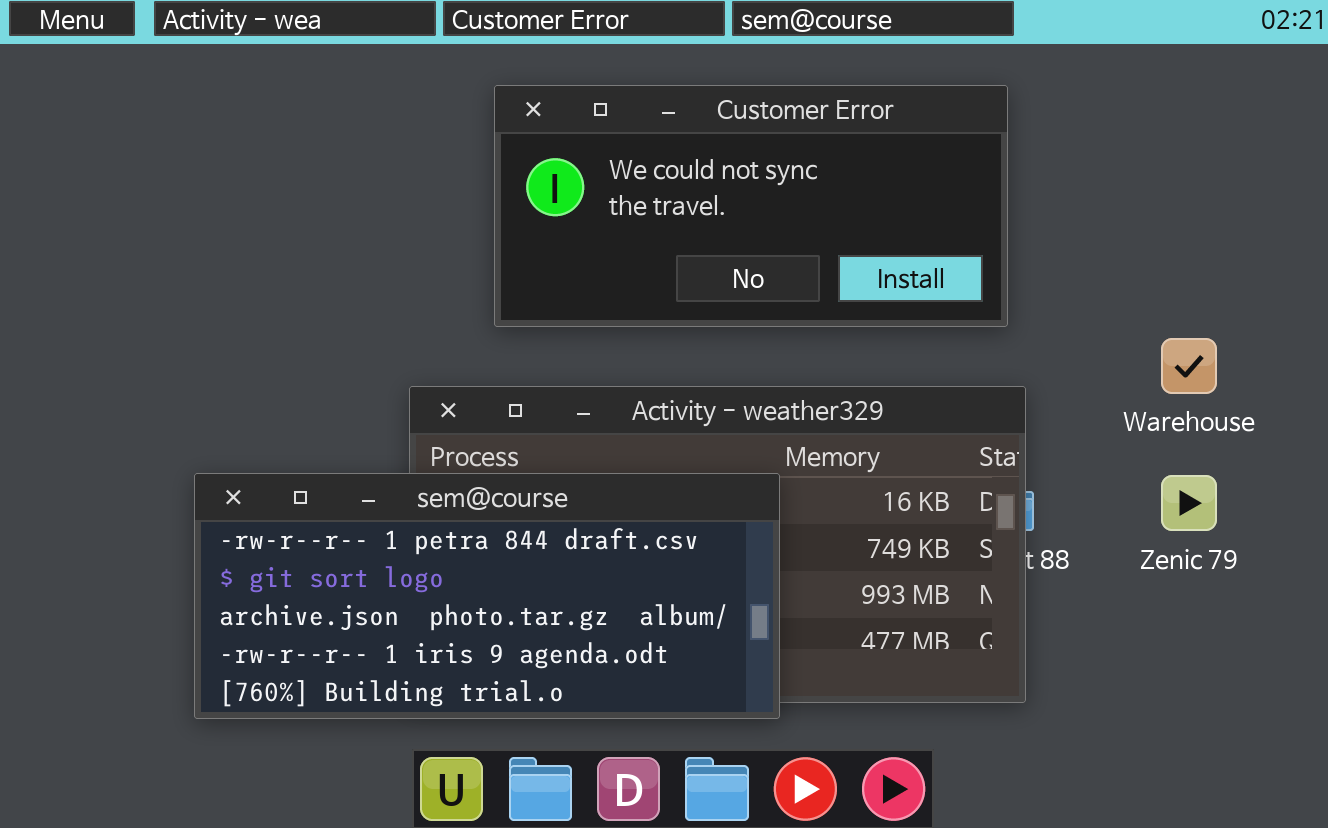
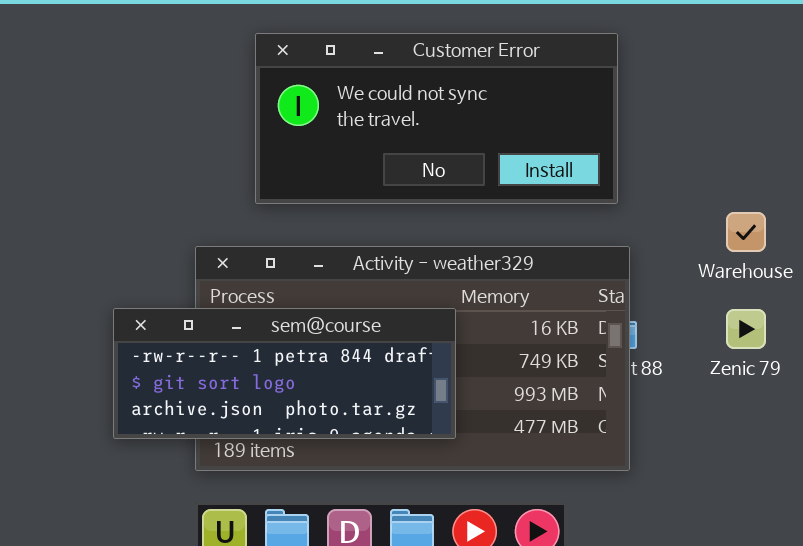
sem@course: [194,473,780,719] -> [113,308,456,439], resized

